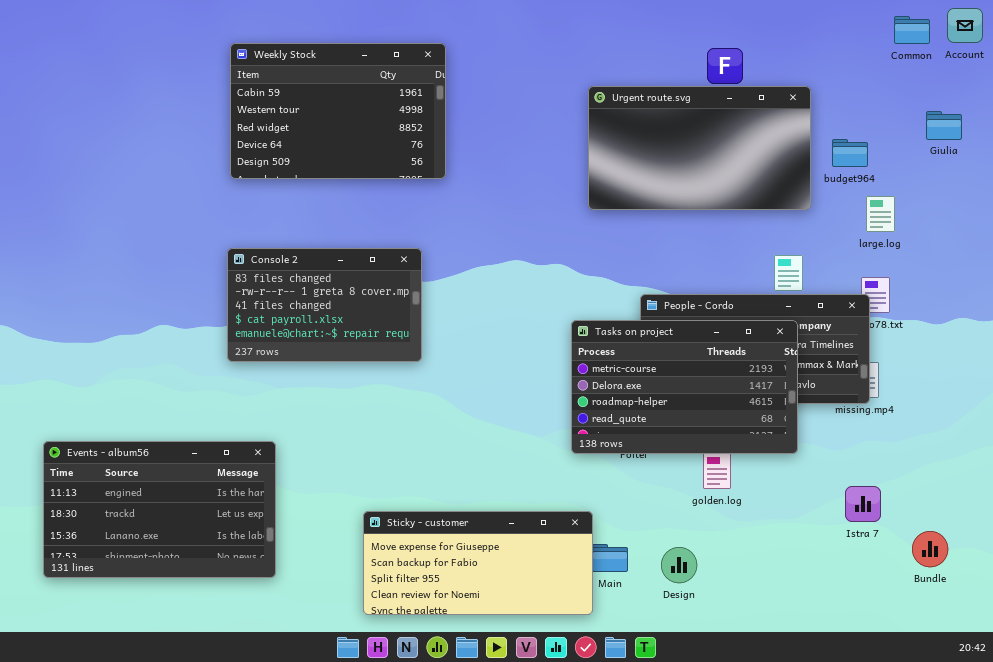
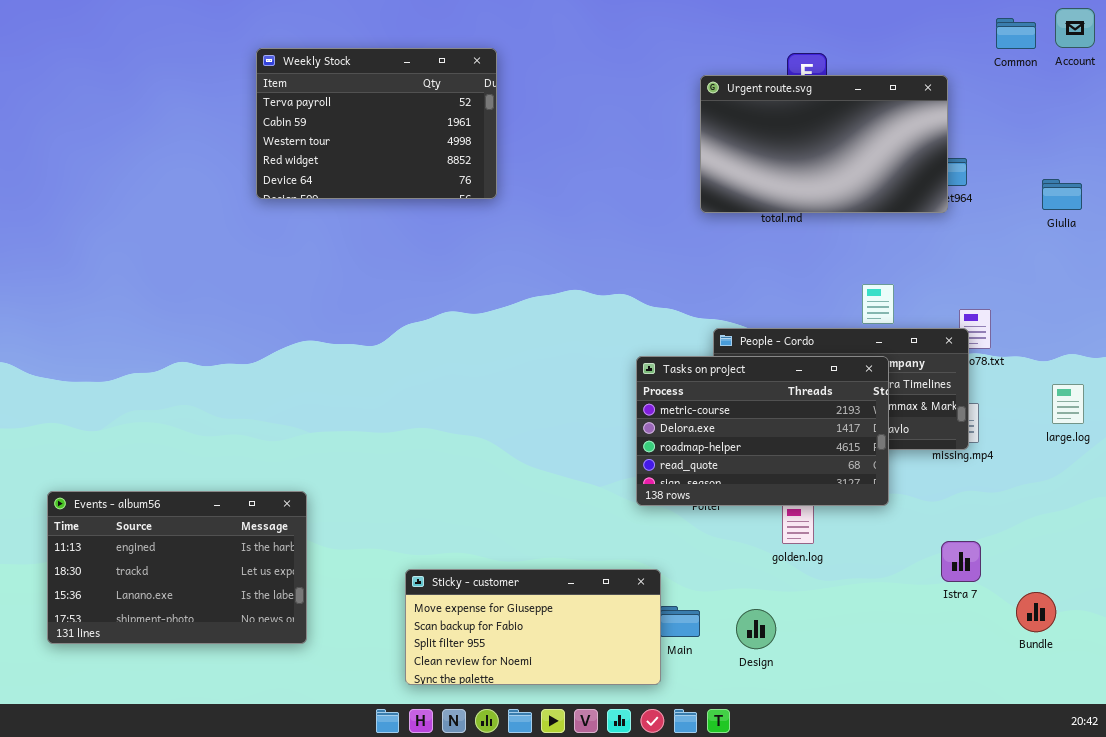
Weekly Stock: [230,43,446,179] -> [256,48,497,199], scrolled up 1 row
Urgent route.svg: [588,86,811,210] -> [700,75,948,213], moved
Giulia: [926,111,962,140] -> [1042,179,1082,210], moved
large.log: [866,196,895,232] -> [1052,384,1084,424], moved
Console 2: [227,248,422,362] -> none, closed

